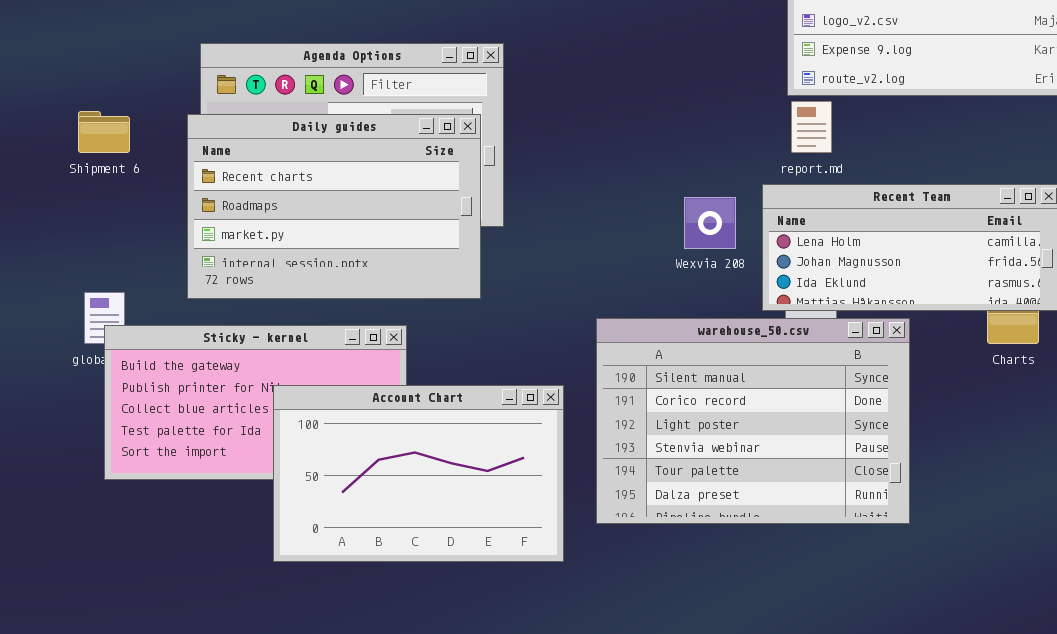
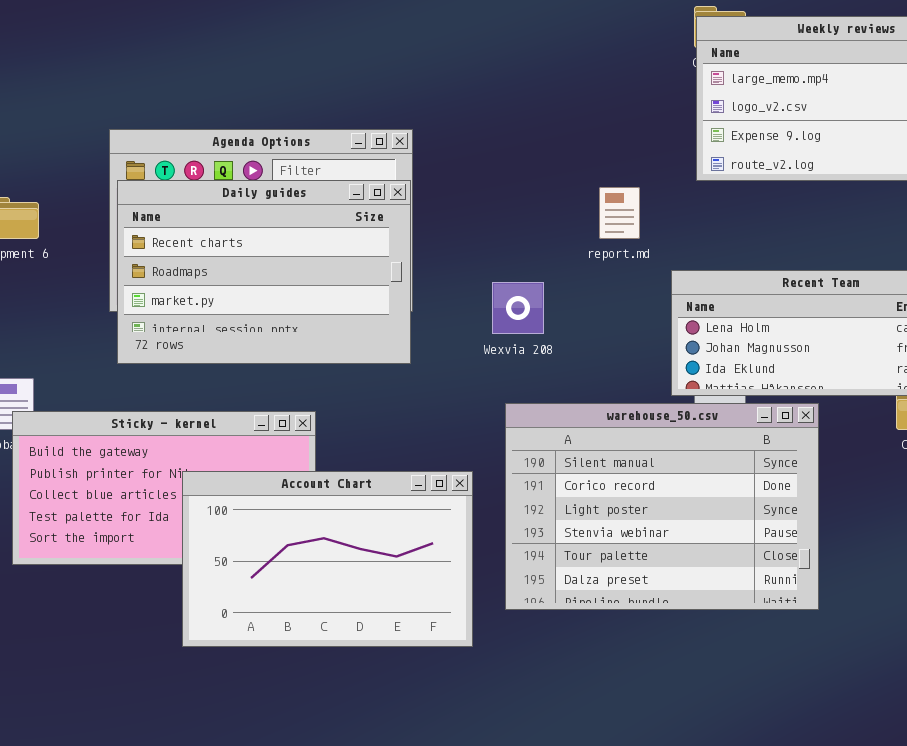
report.md: [791,101,832,153] -> [599,187,640,239], moved
Daily guides: [187,114,481,299] -> [117,180,411,364], moved
Wexvia 208: [684,197,736,249] -> [492,282,544,334], moved

